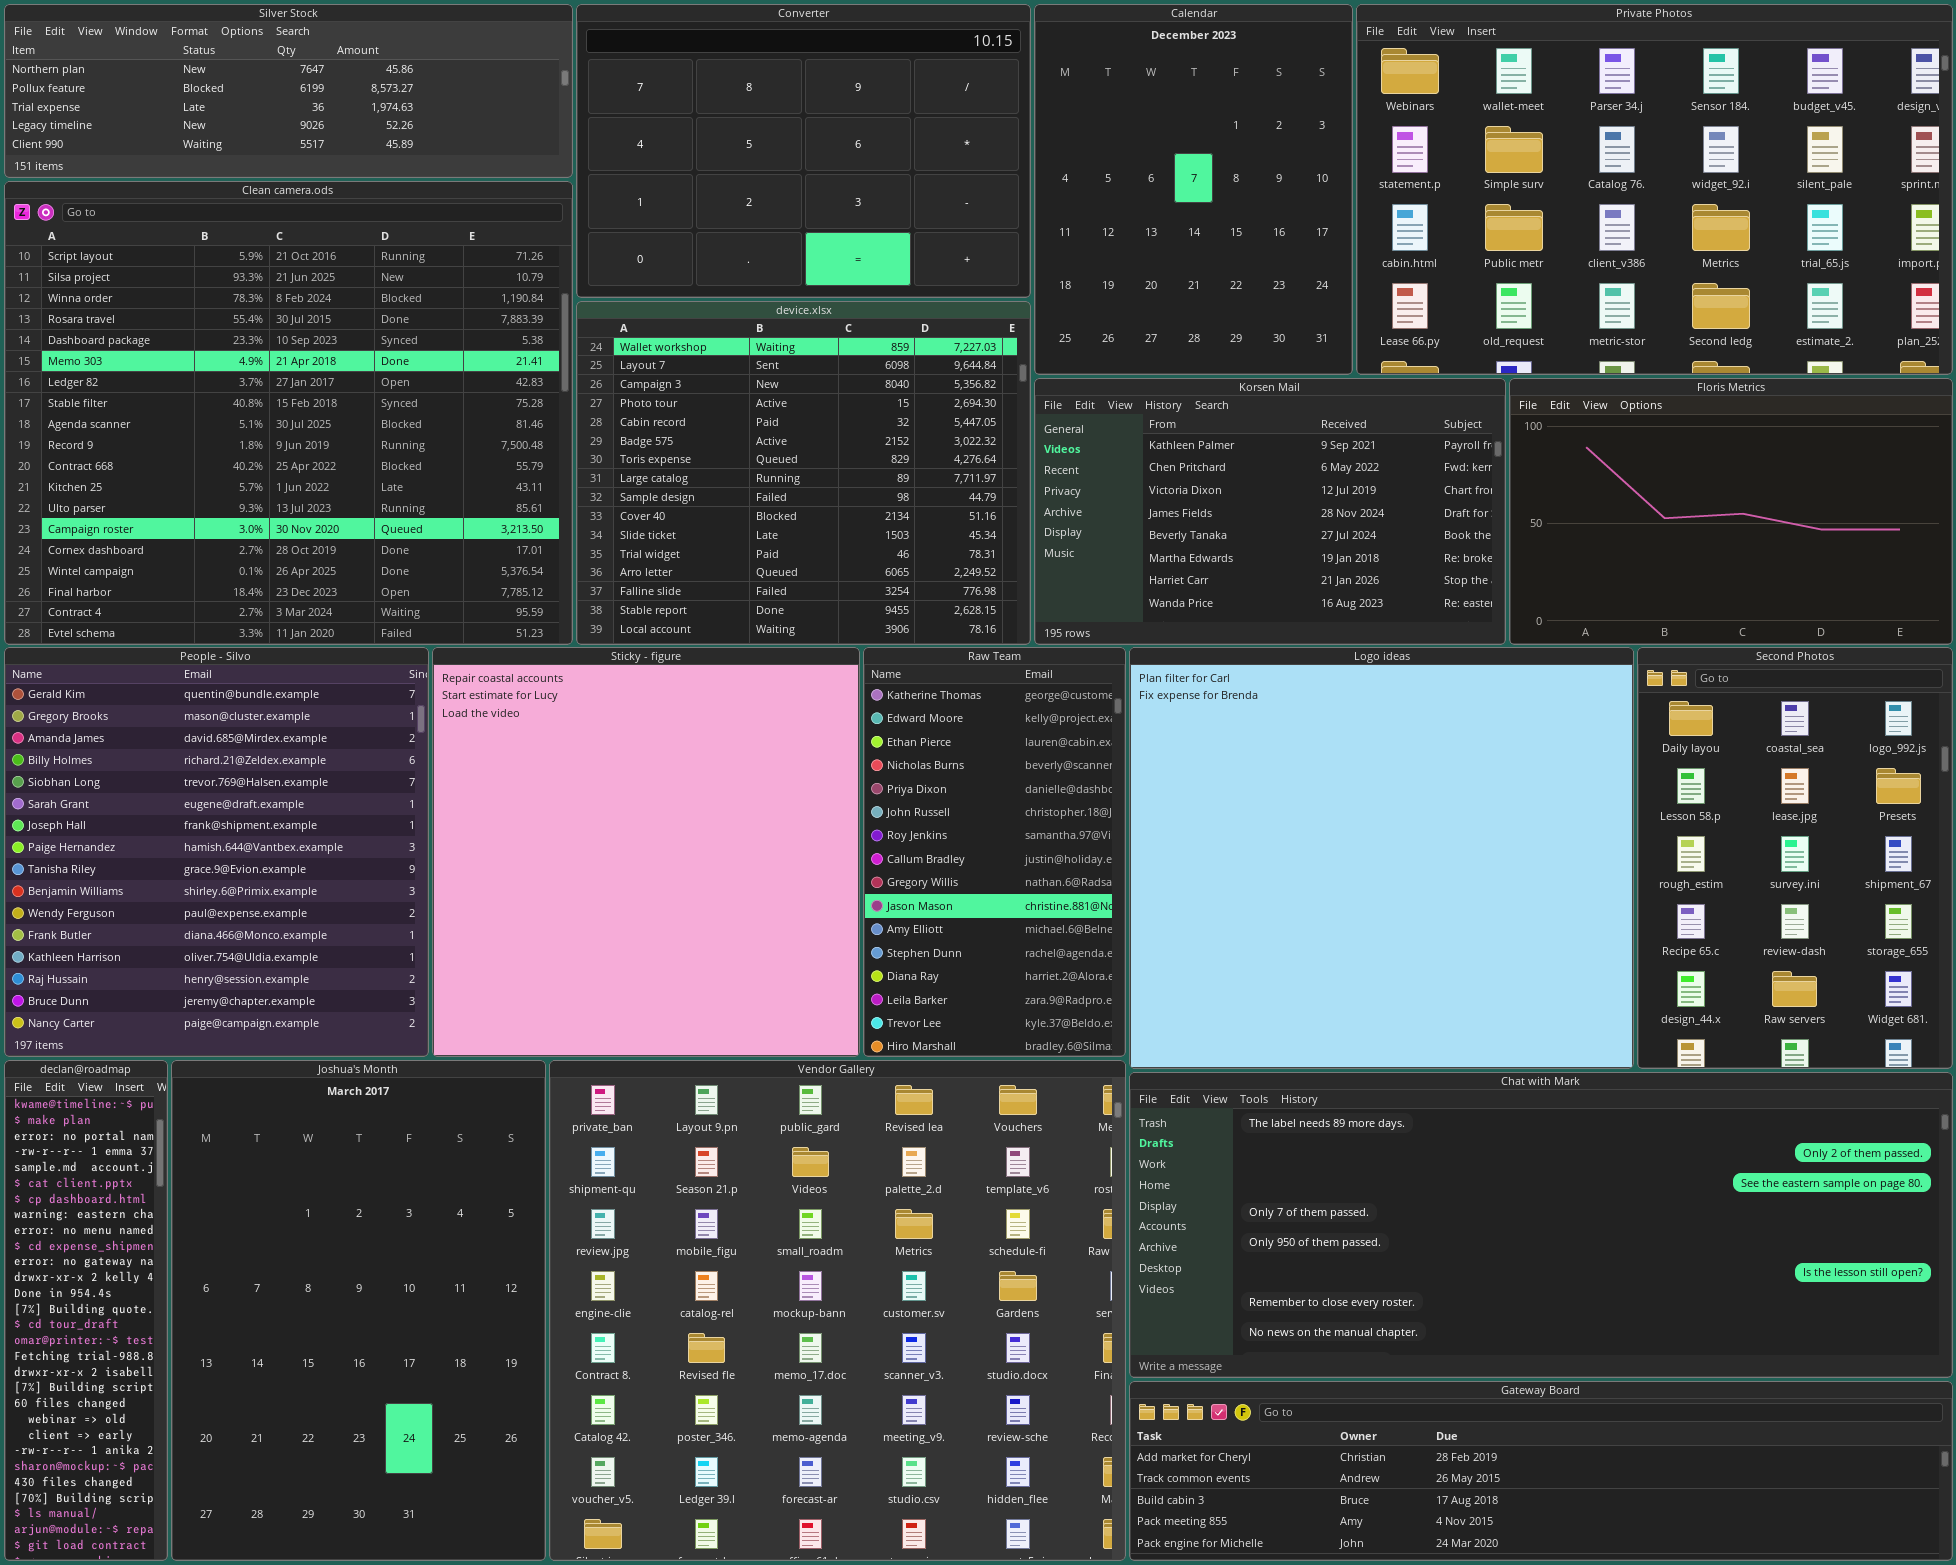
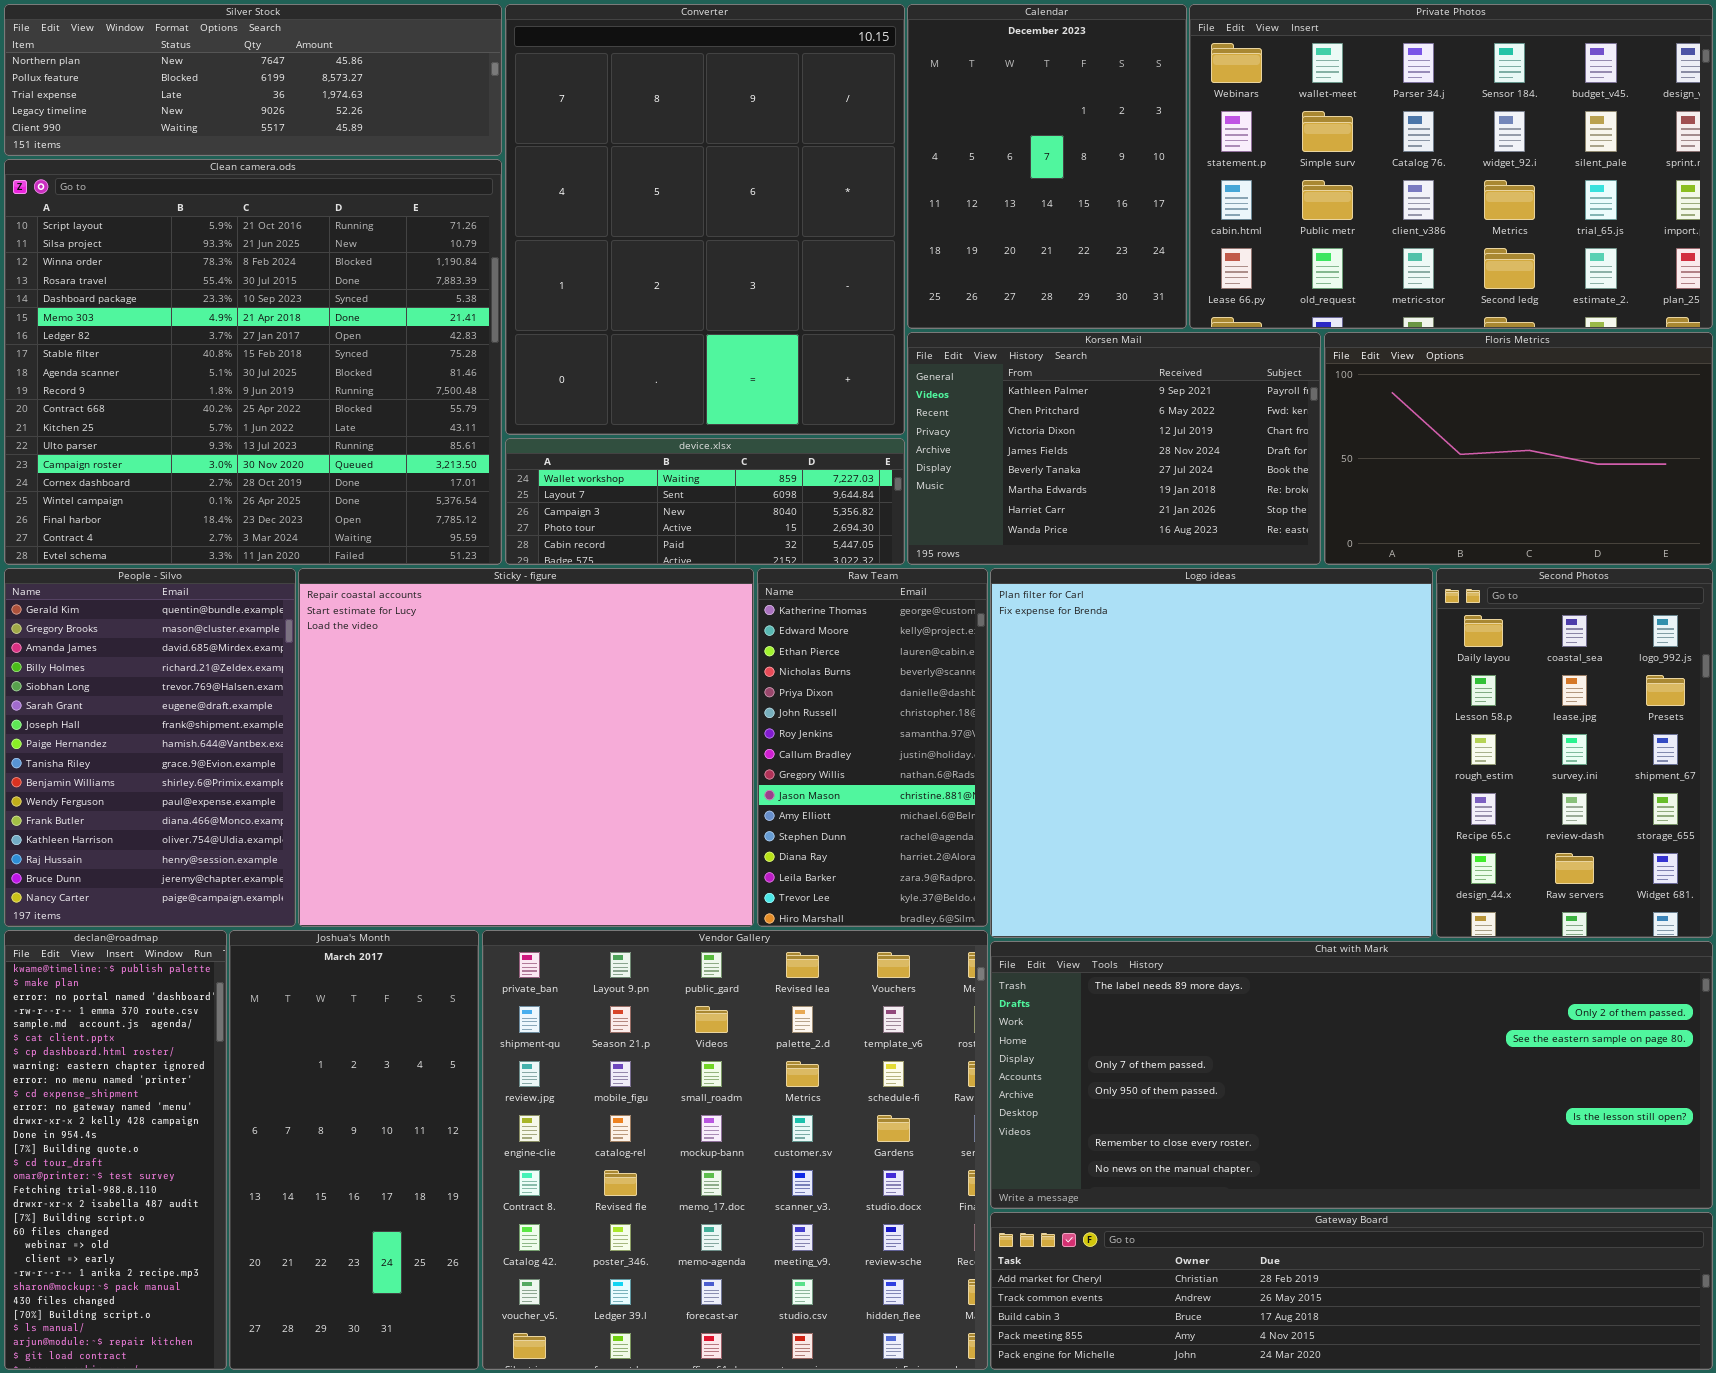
Converter: [576,4,1031,298] -> [505,4,905,435], resized
device.xlsx: [576,301,1031,645] -> [505,438,905,565], resized
People - Silvo: [4,647,429,1057] -> [4,568,296,927], resized
Sticky - figure: [432,647,860,1057] -> [298,568,754,927], resized
declan@roadmap: [4,1060,168,1561] -> [4,930,227,1370], resized
Joshua's Month: [171,1060,546,1561] -> [229,930,479,1370], resized

